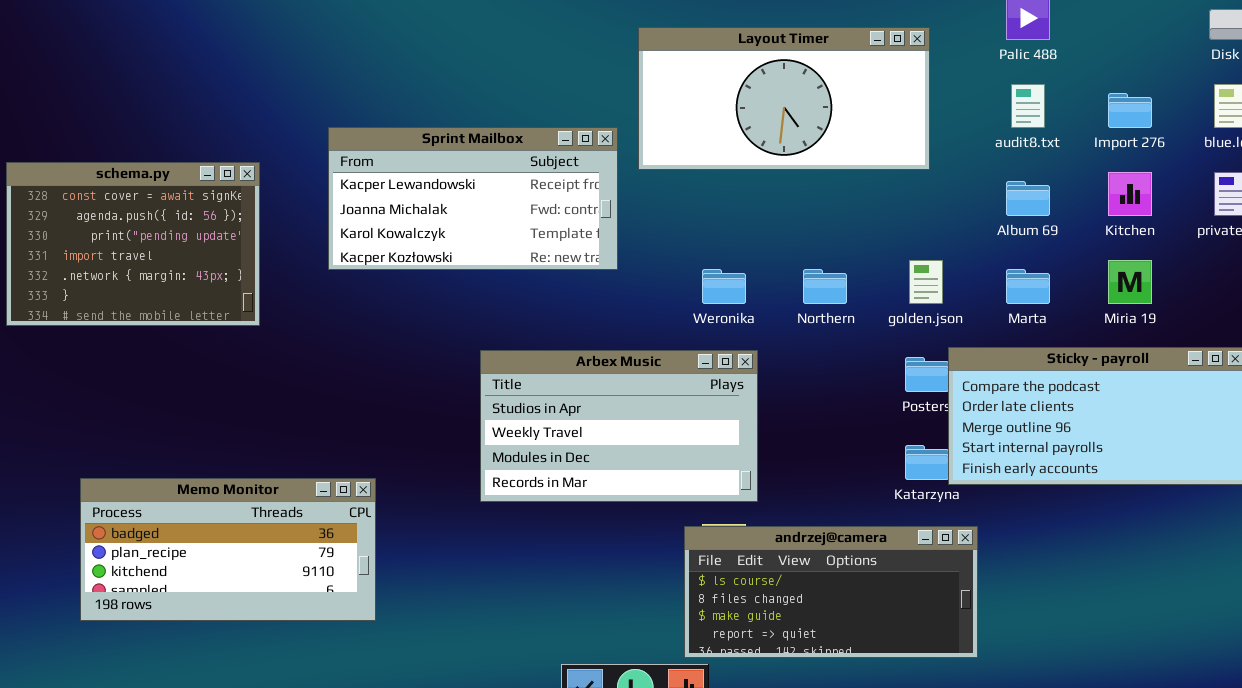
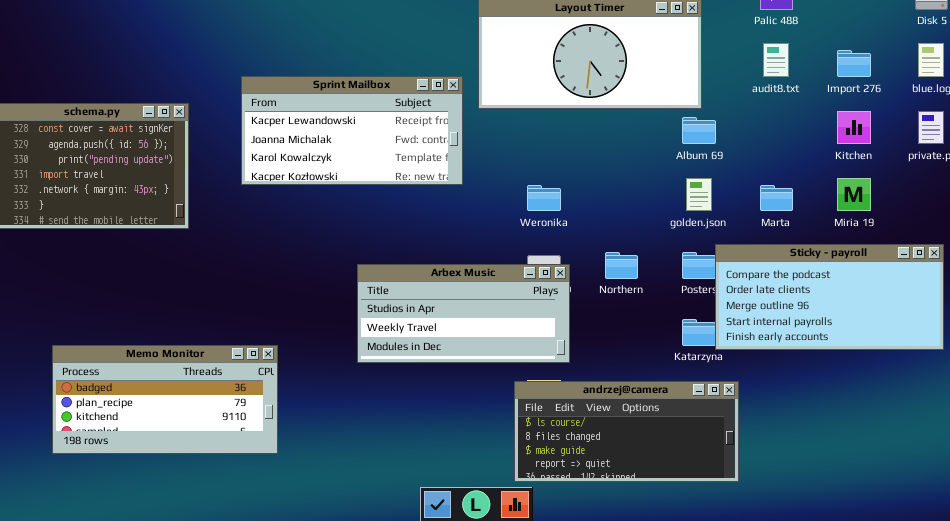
Album 69: [1006,181,1050,216] -> [682,117,716,144], moved
Northern: [803,269,847,304] -> [605,252,638,279], moved
Arbex Music: [480,350,758,502] -> [357,264,570,363], resized

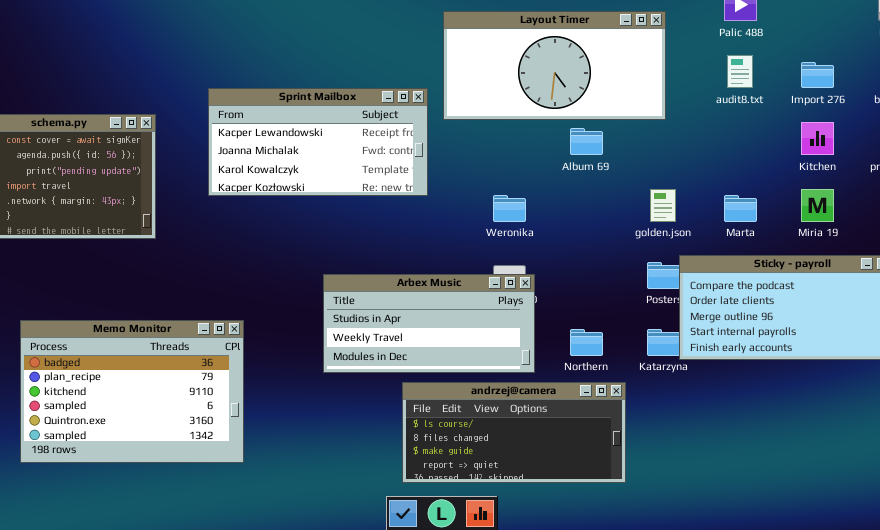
Album 69: [682,117,716,144] -> [570,128,603,155], moved
Northern: [605,252,638,279] -> [570,329,603,356], moved
Memo Monitor: [52,345,278,454] -> [20,320,244,463], resized
andrzej@camera: [514,381,739,482] -> [402,382,626,483], moved

